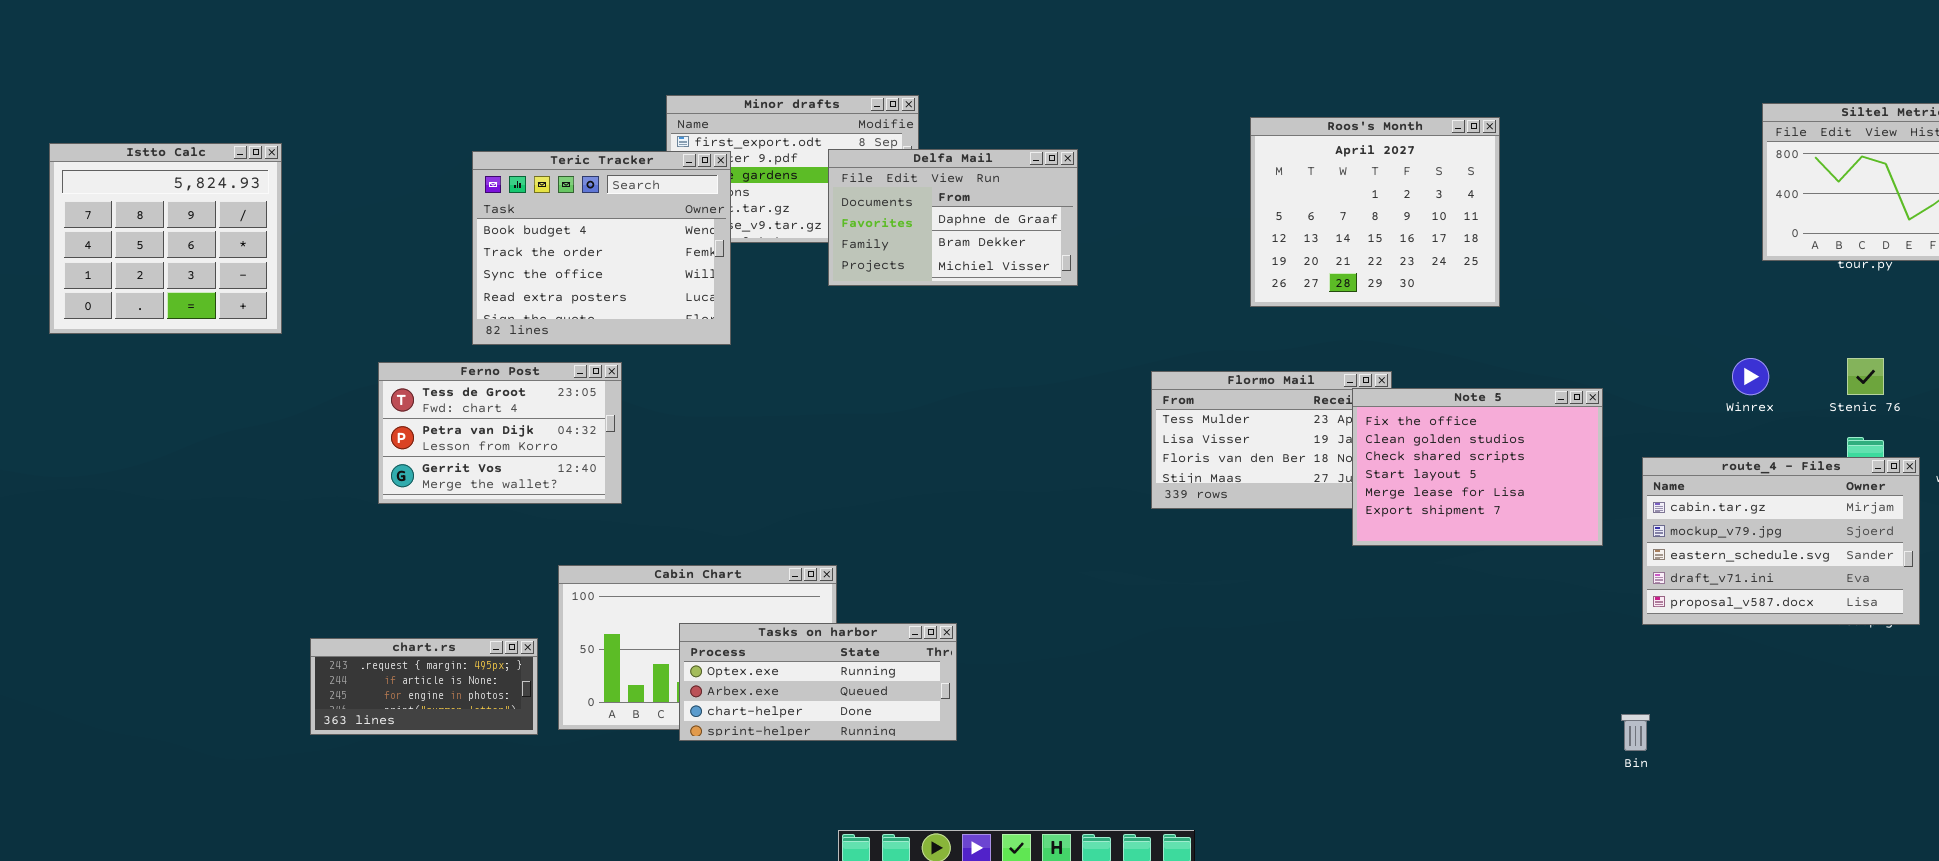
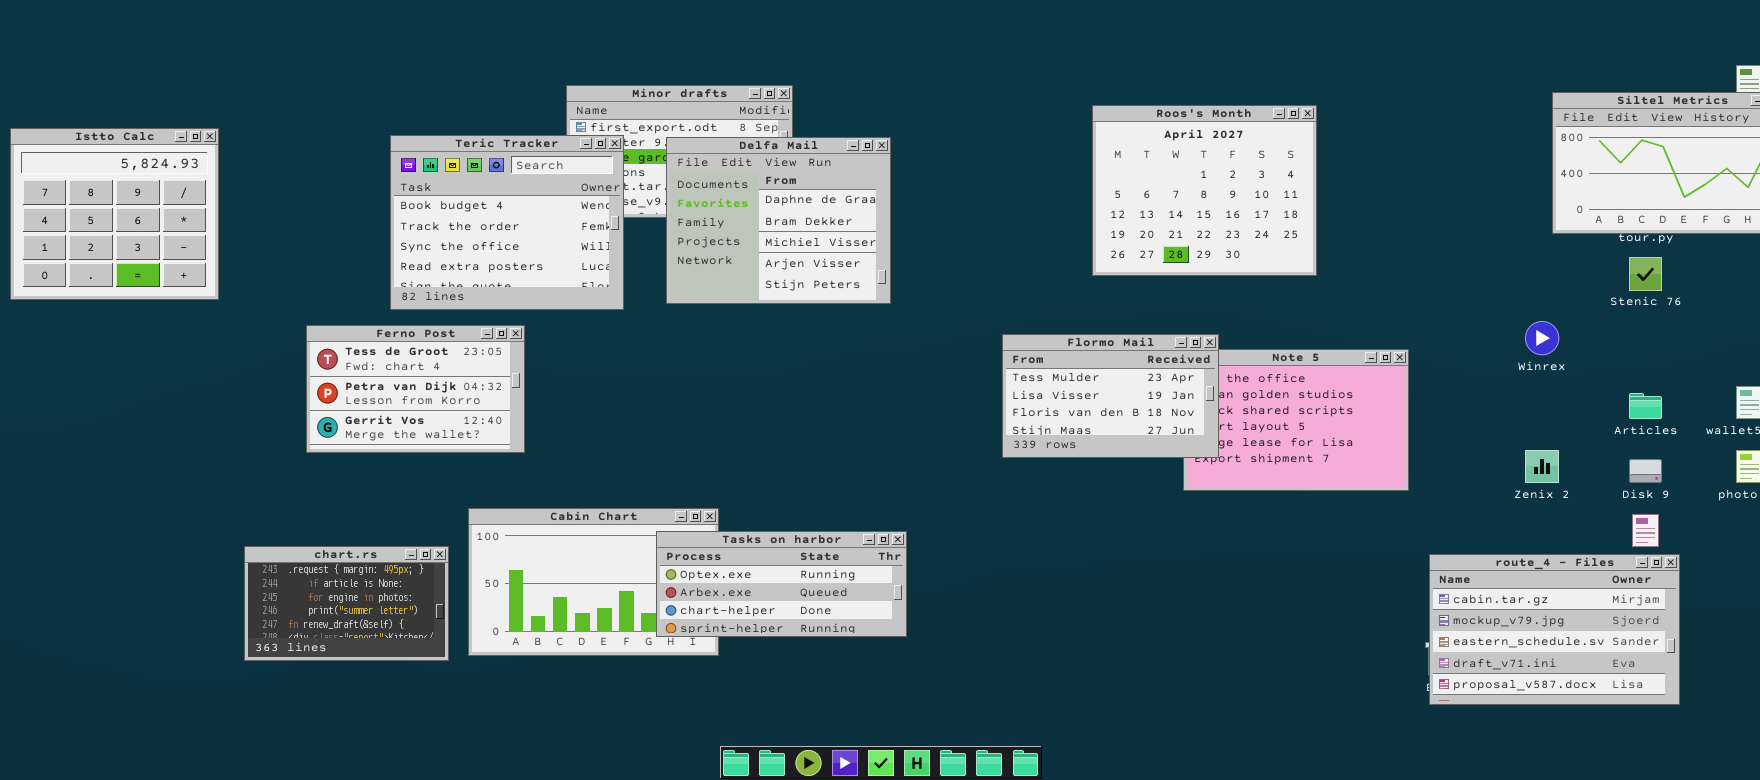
Delfa Mail: [828,149,1078,286] -> [666,137,891,304], moved, resized
Stenic 76: [1847,358,1884,395] -> [1629,257,1662,291], moved
Flormo Mail: [1151,371,1392,509] -> [1002,334,1219,458], raised
route_4 - Files: [1642,457,1920,625] -> [1429,554,1680,705], moved
Tasks on harbor: [679,623,957,741] -> [656,531,907,637], moved
chart.rs: [310,638,538,735] -> [244,546,449,661], resized

